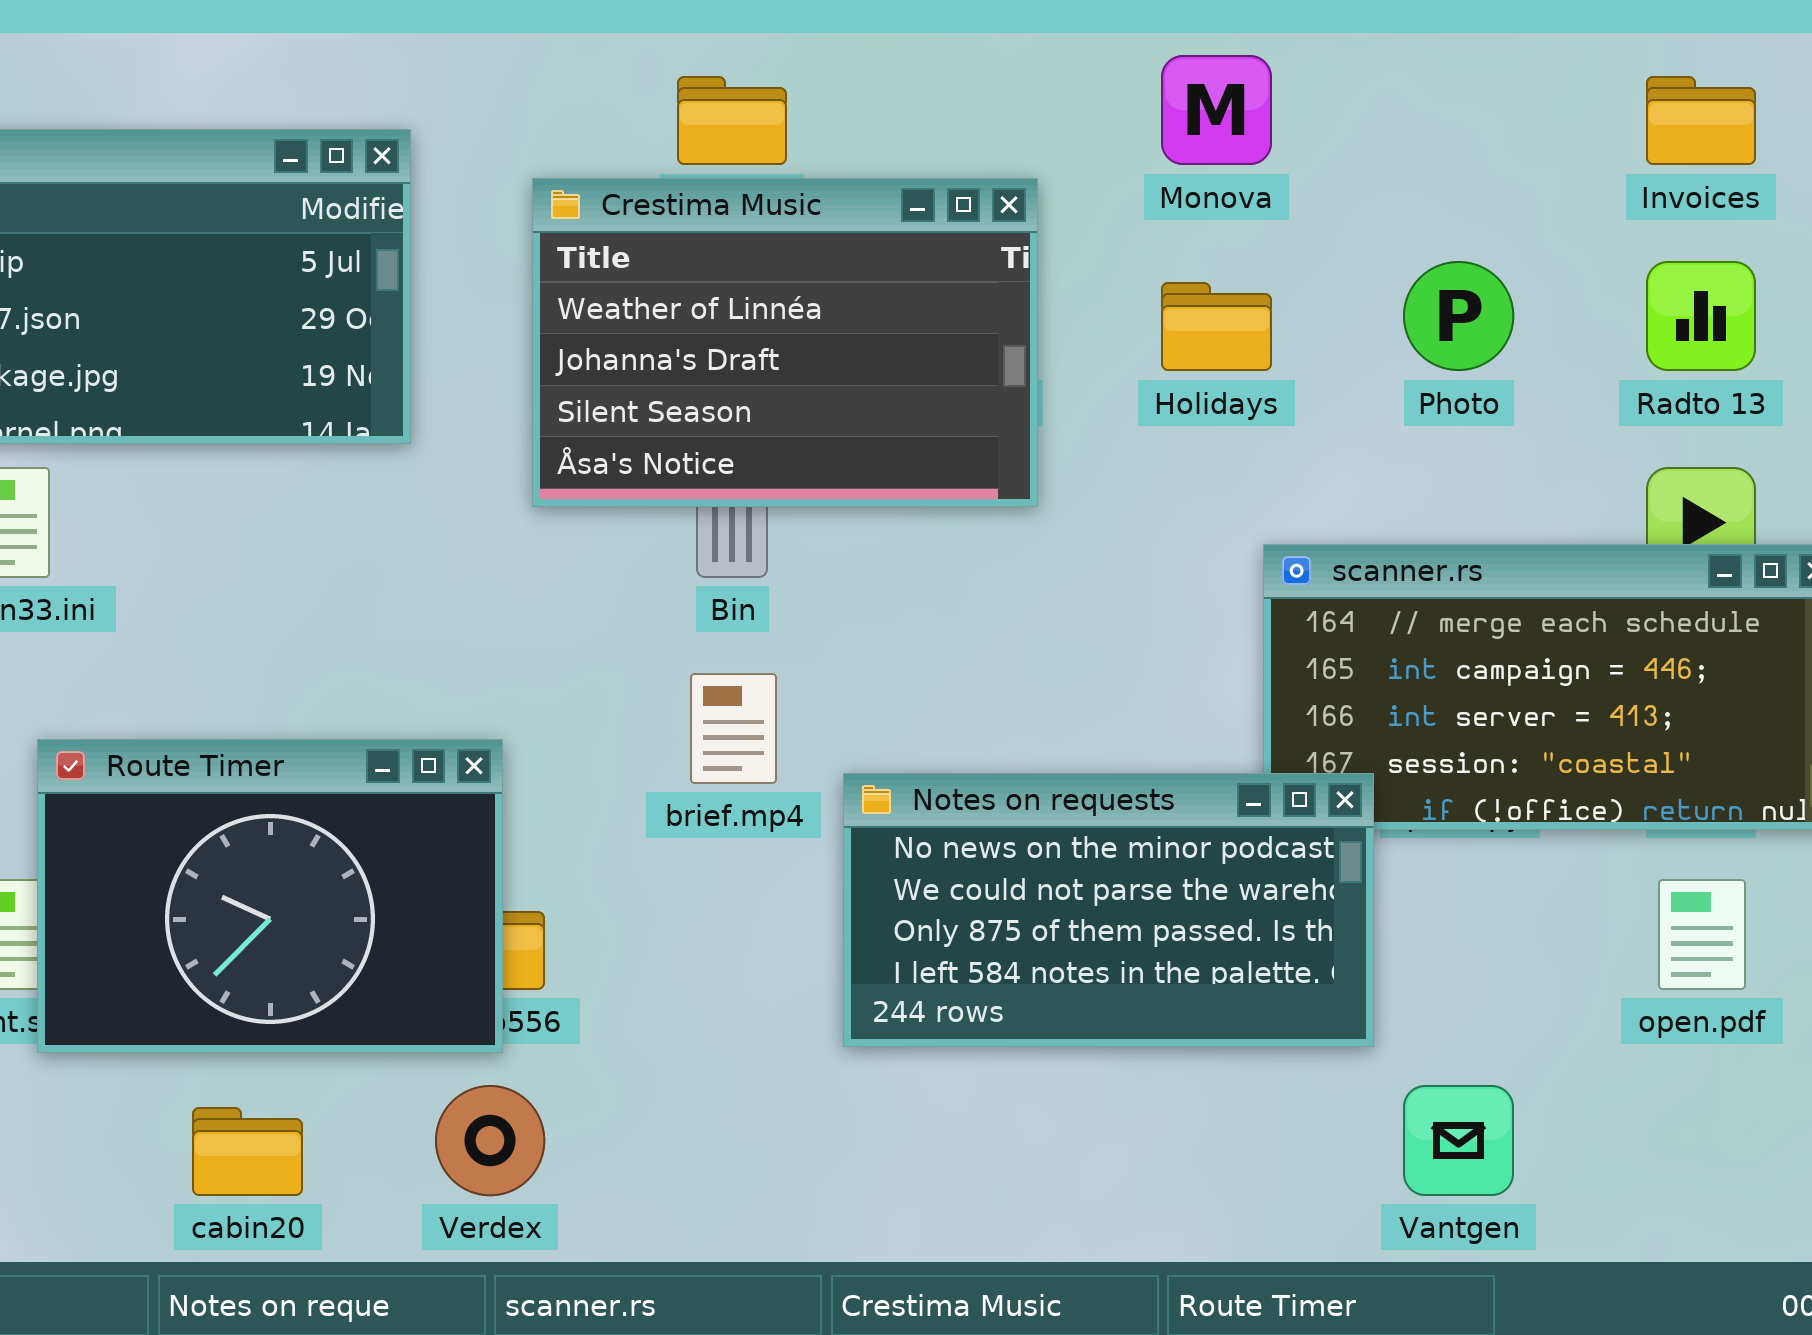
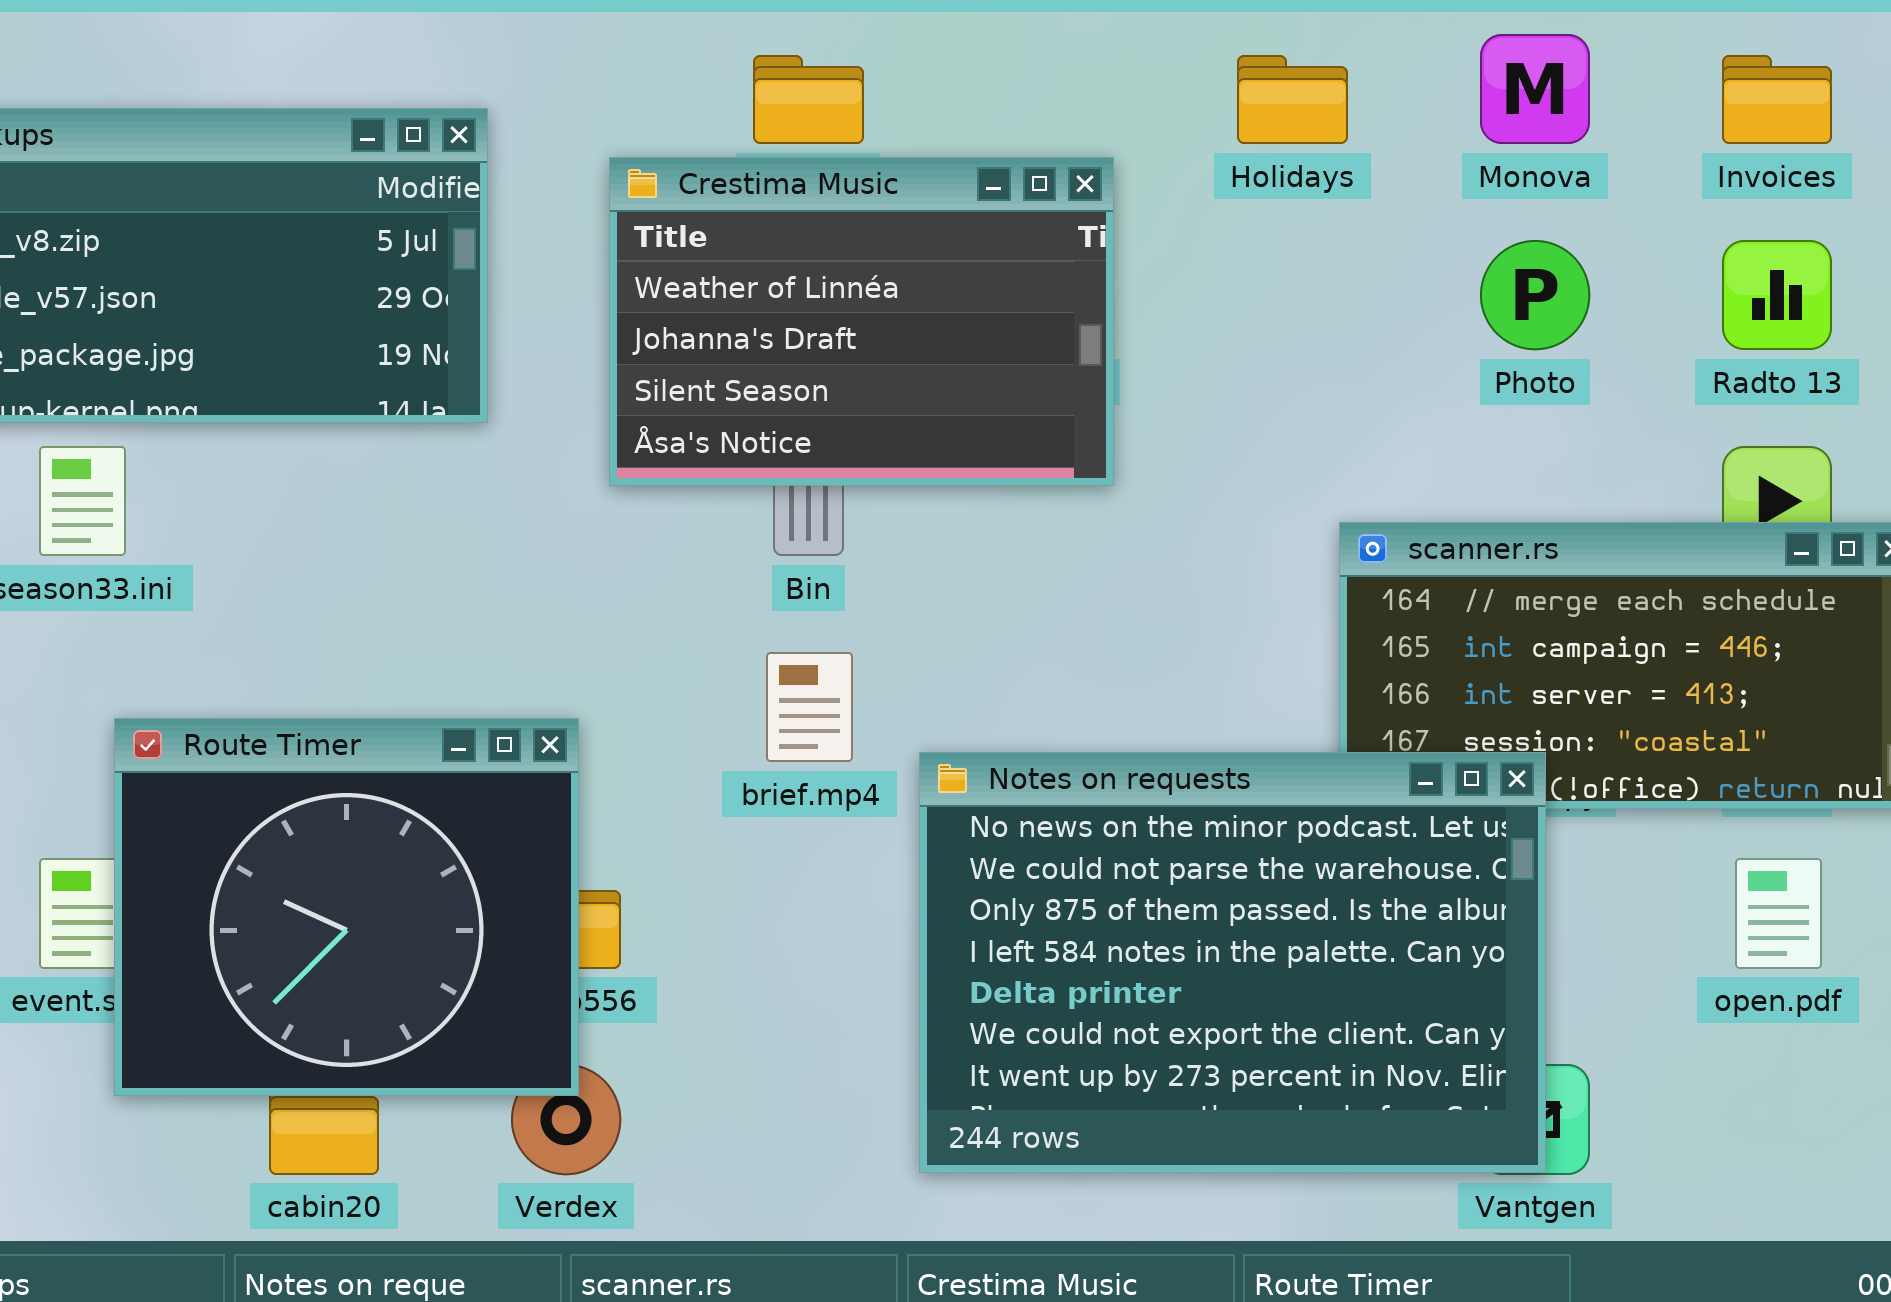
Monova: [1161,55,1272,165] -> [1480,34,1590,144], moved
Holidays: [1161,282,1272,371] -> [1237,55,1348,144], moved
Route Timer: [37,739,503,1053] -> [114,718,579,1096], resized
Notes on requests: [843,773,1374,1047] -> [919,752,1546,1173], resized

